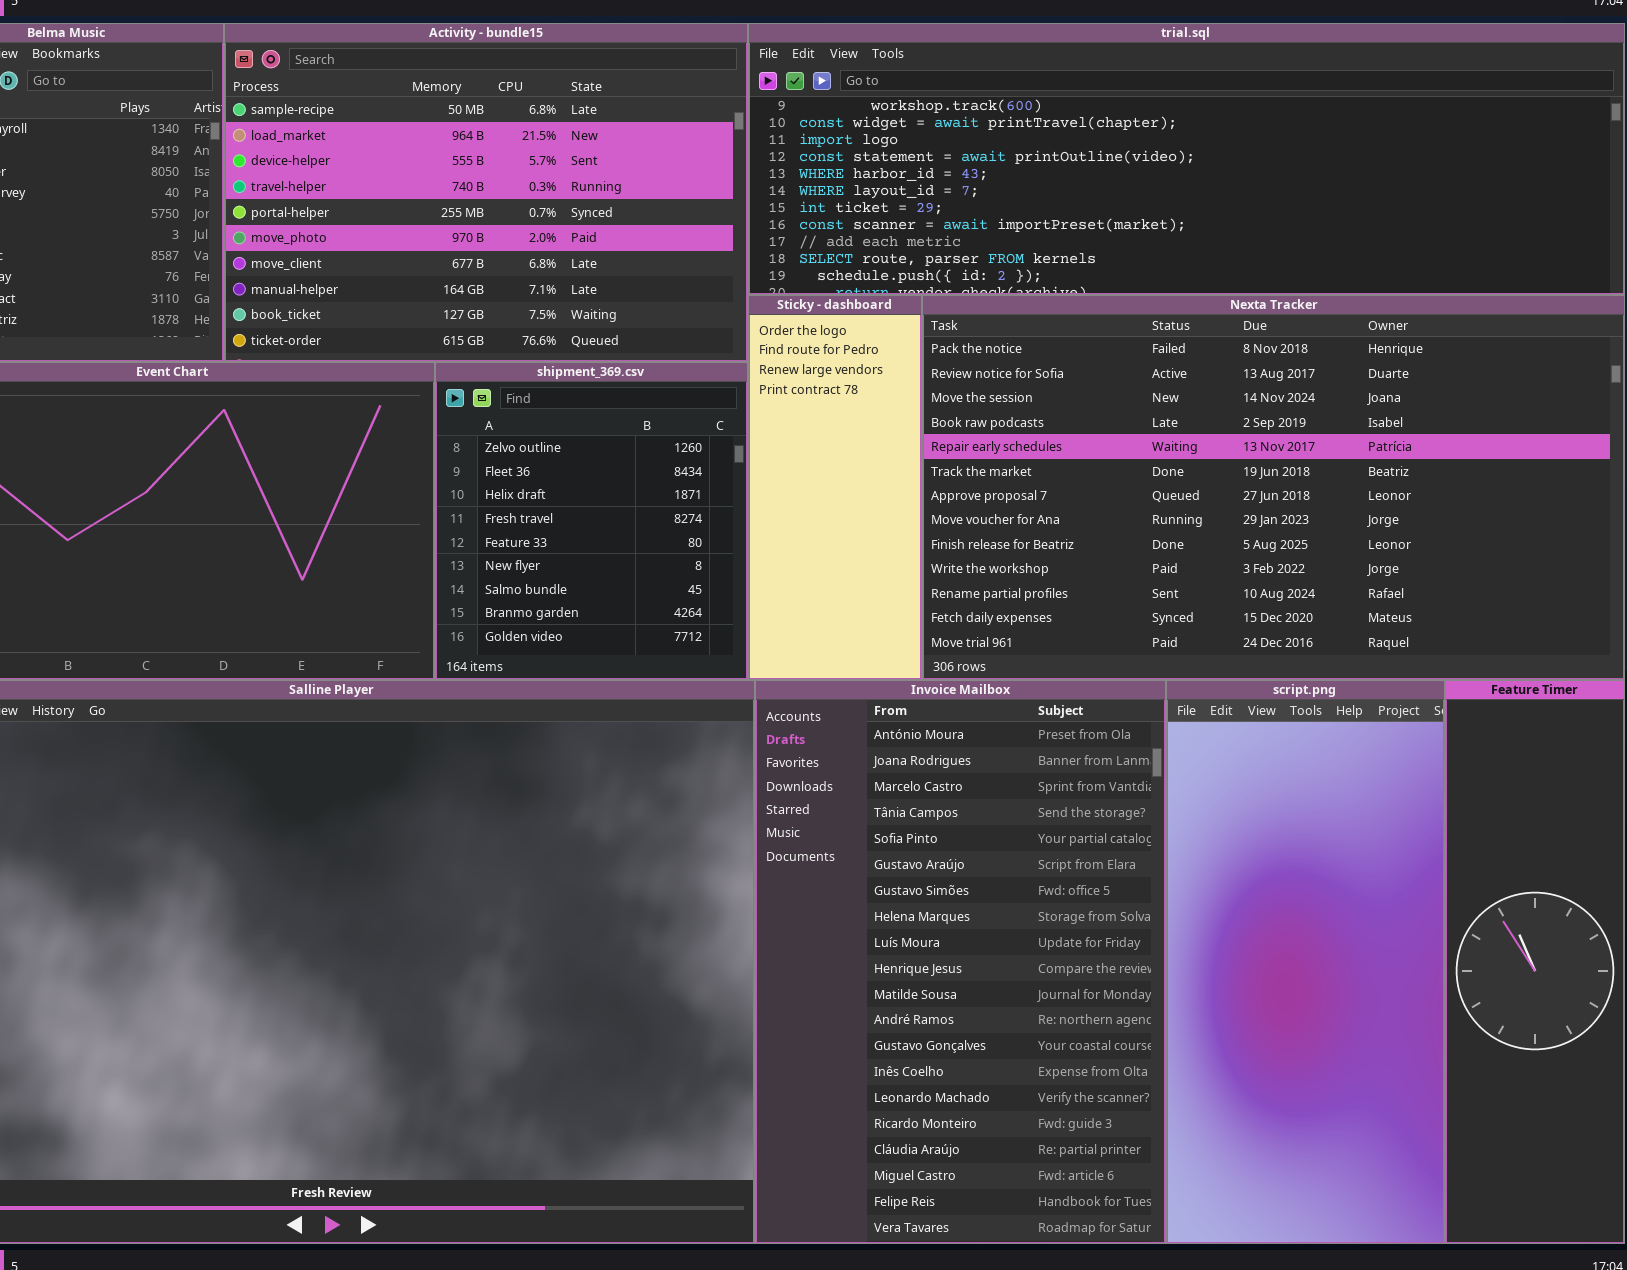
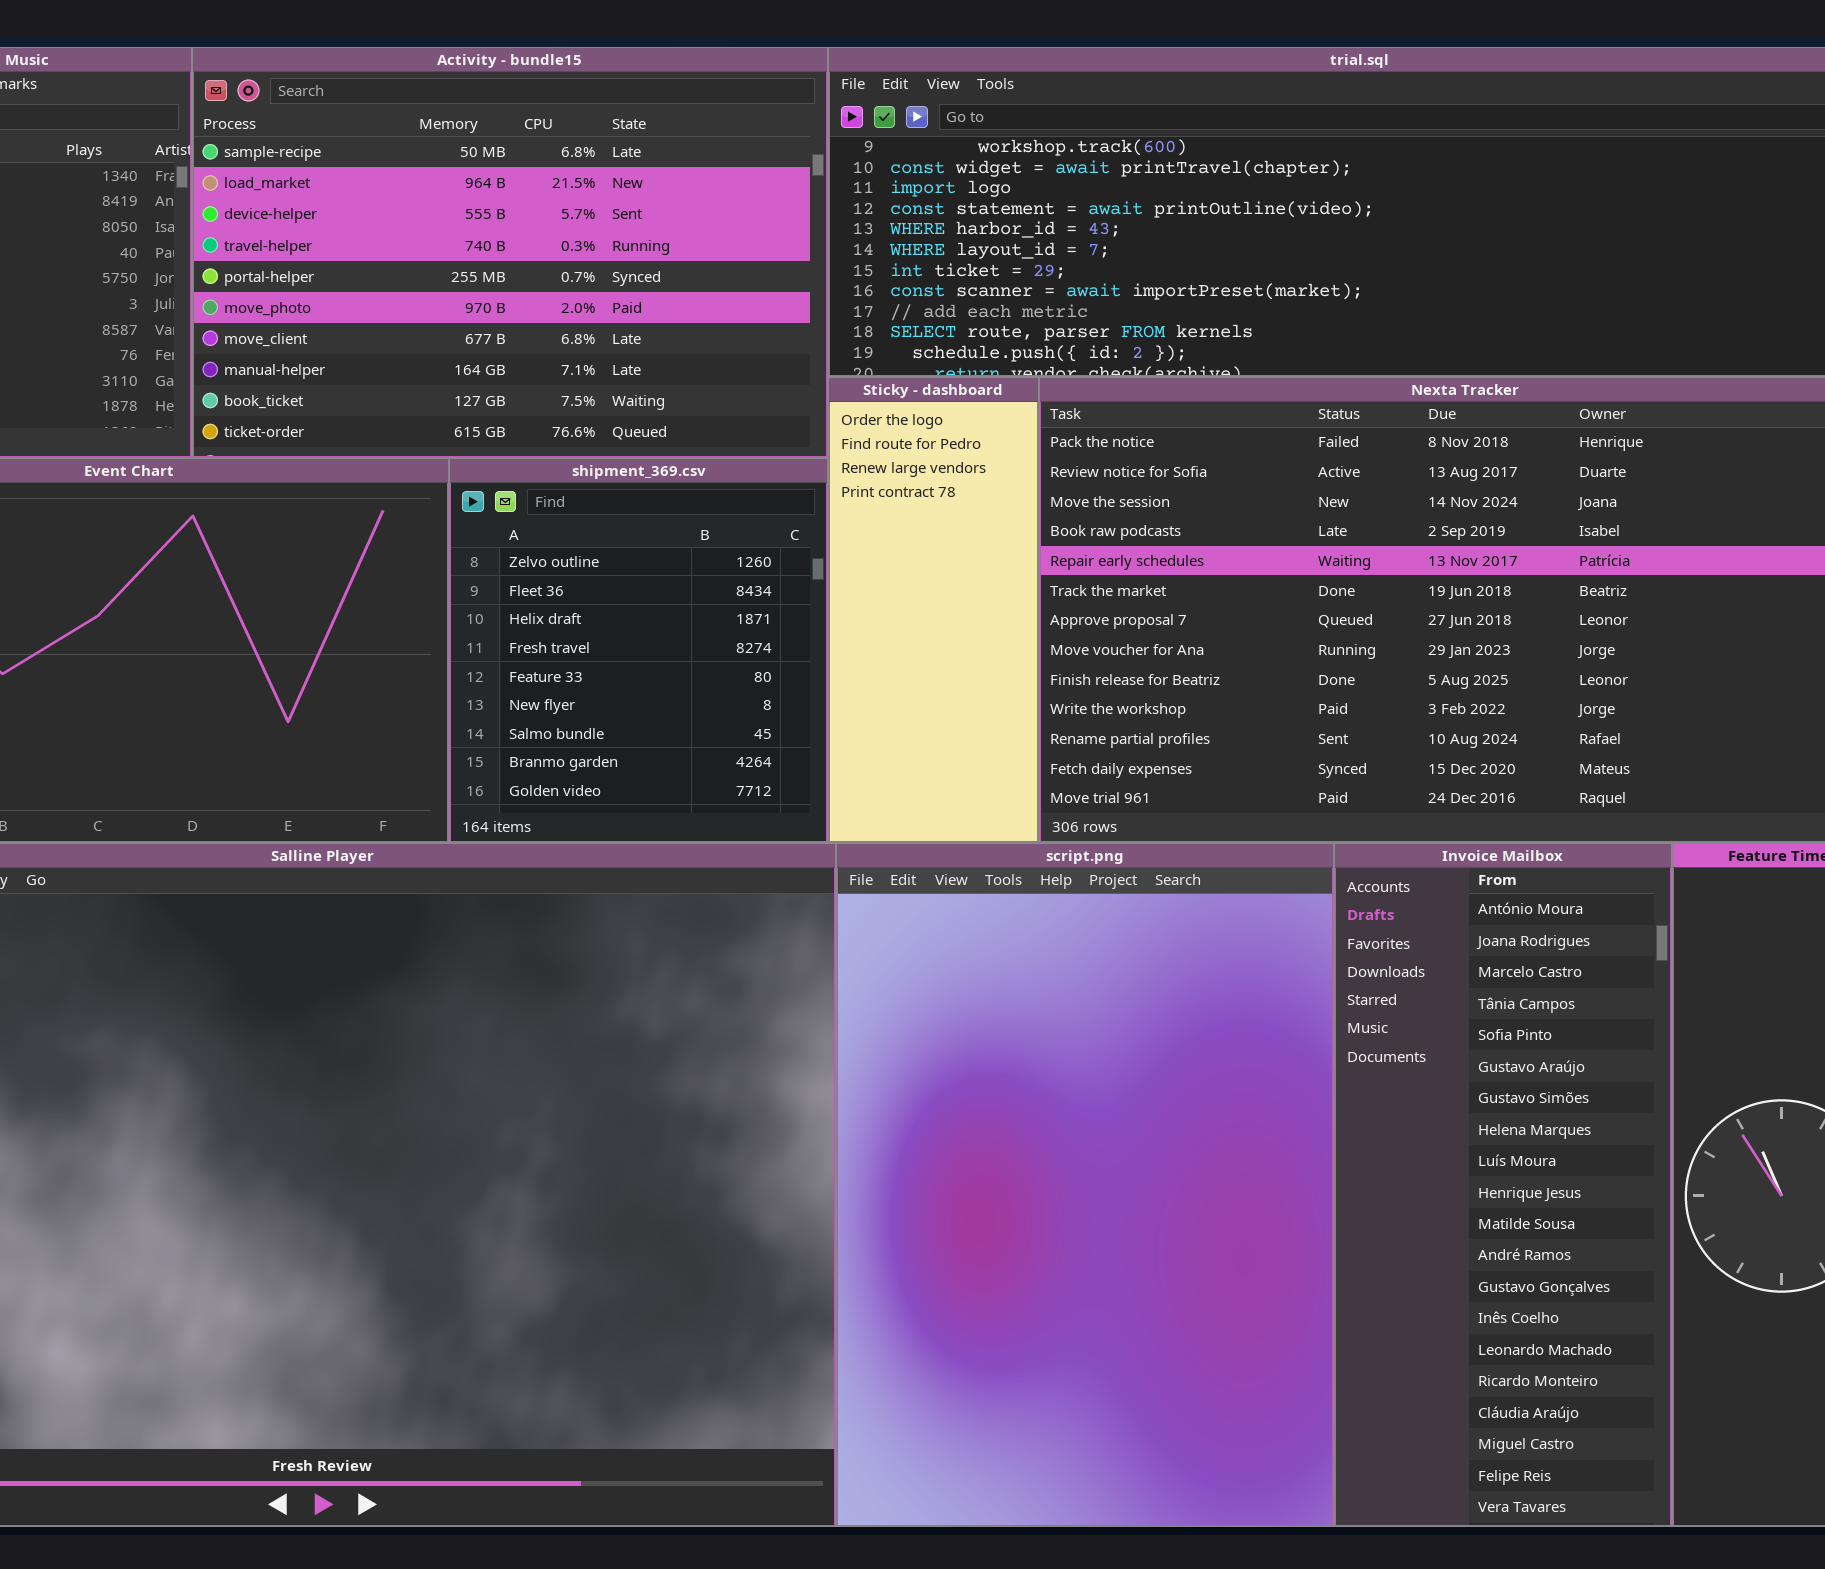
Invoice Mailbox: [755,680,1166,1244] -> [1334,843,1672,1527], moved, resized
script.png: [1166,680,1445,1244] -> [836,843,1334,1527], moved, resized

